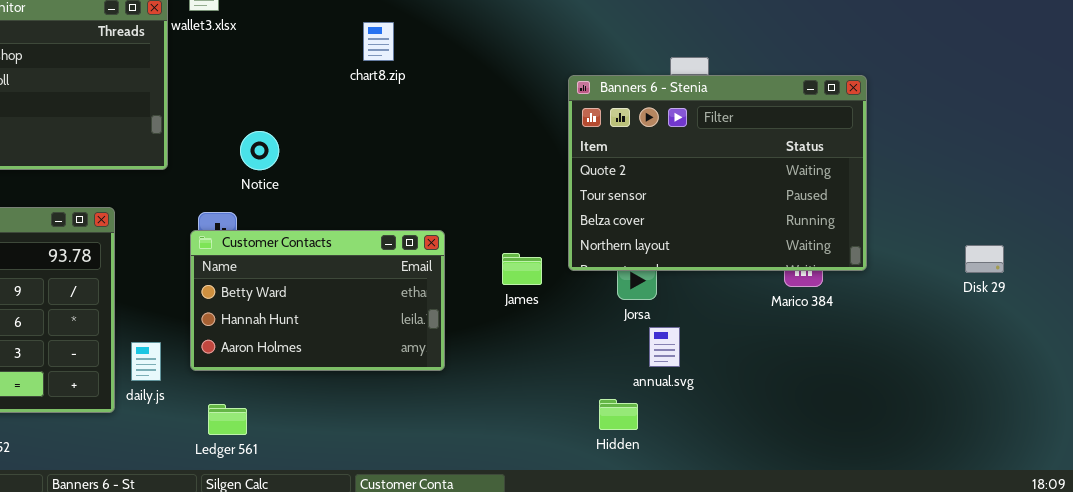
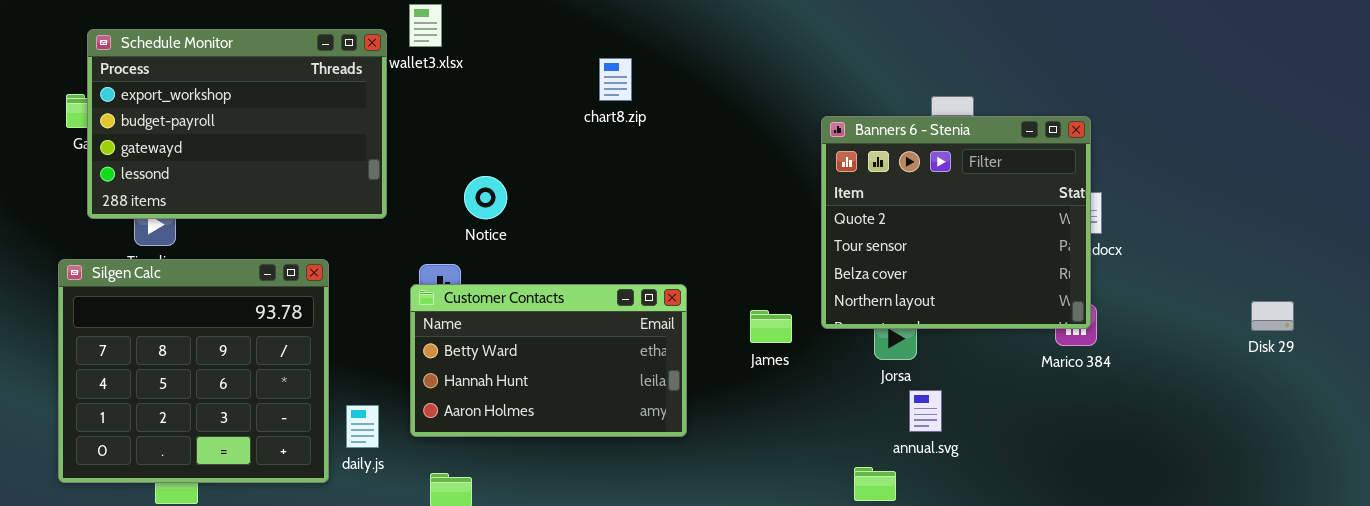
Banners 6 - Stenia: [568,75,867,271] -> [821,116,1091,329], resized

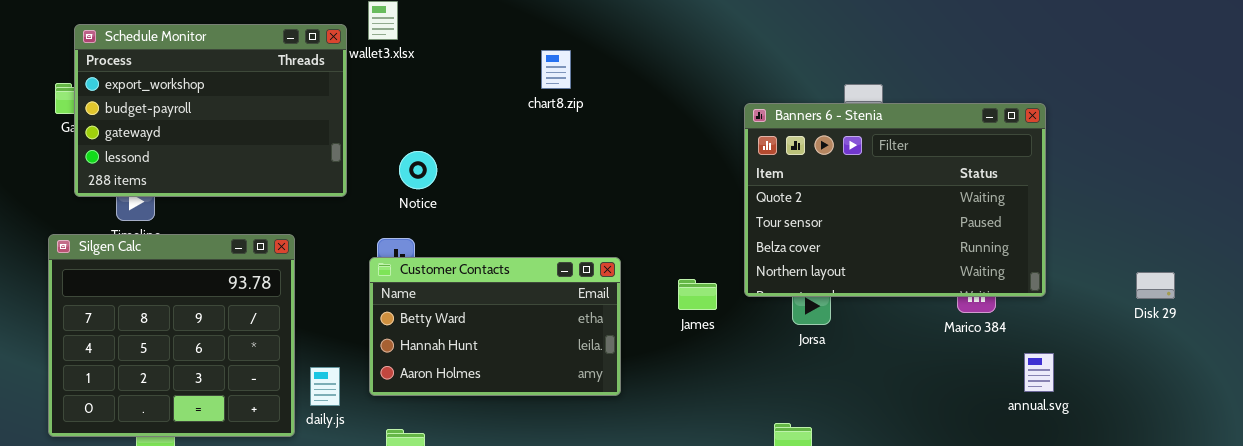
Banners 6 - Stenia: [821,116,1091,329] -> [744,103,1046,297], resized
Notice: [464,176,507,219] -> [399,151,437,189], moved
annual.svg: [909,390,942,432] -> [1024,353,1054,392], moved

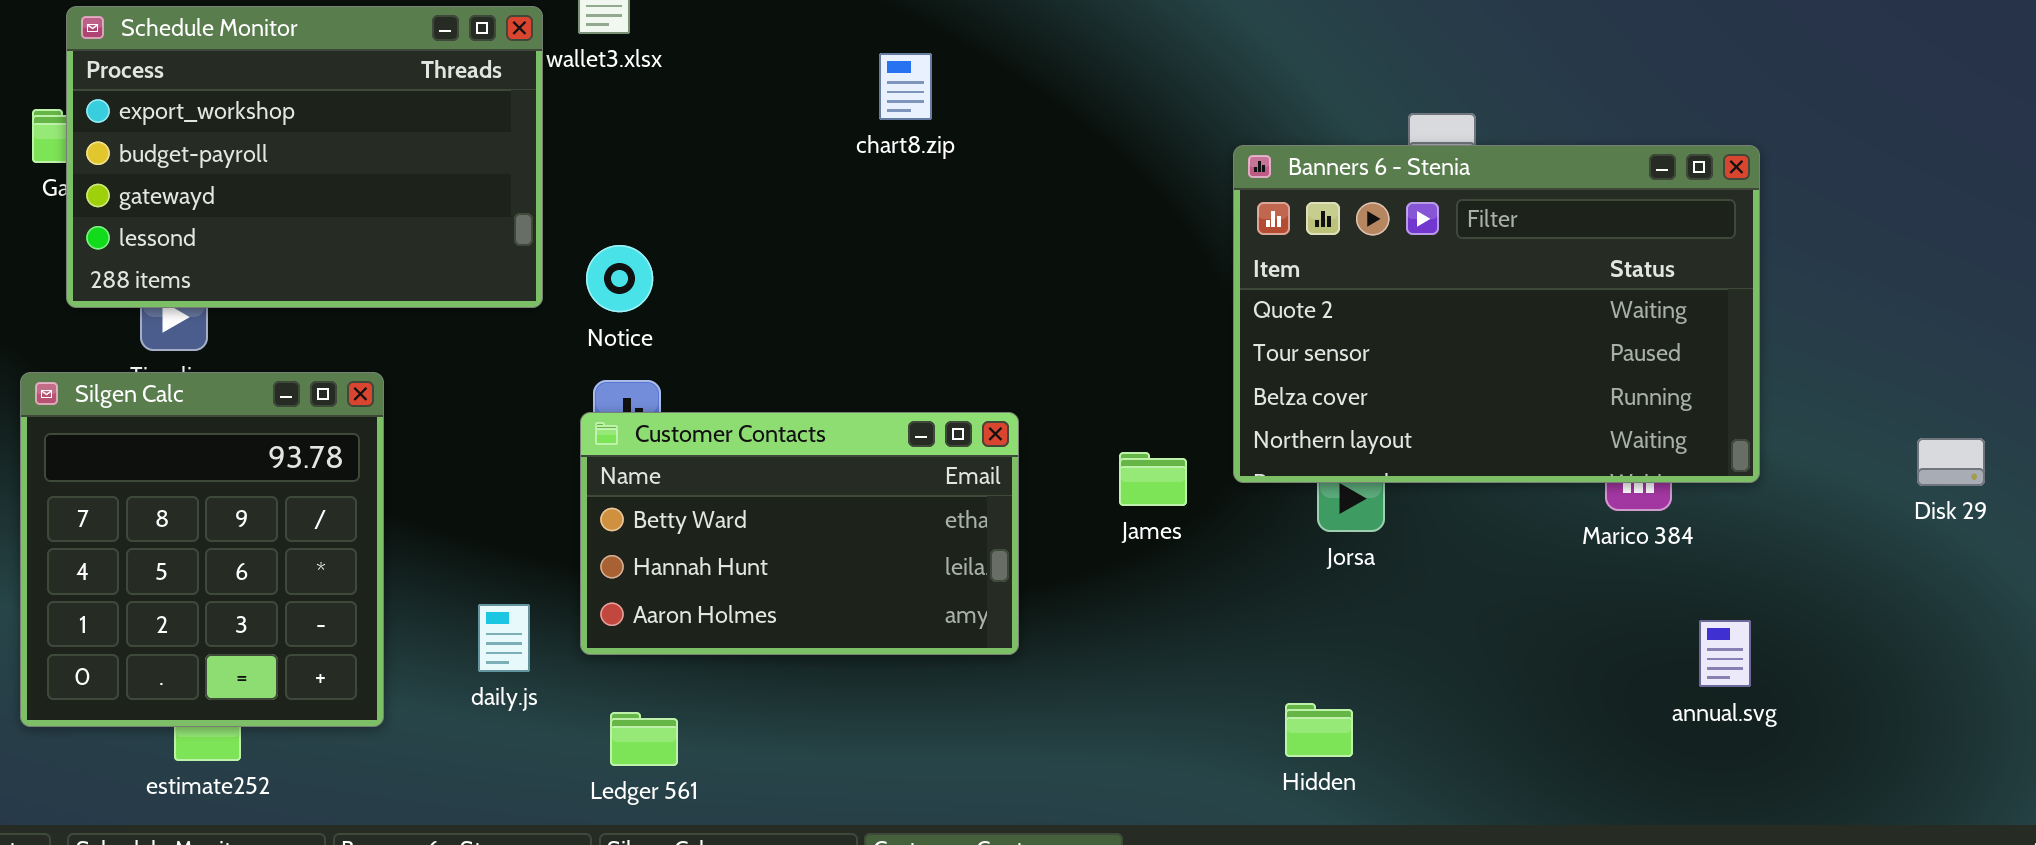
Notice: [399,151,437,189] -> [586,245,653,312], moved
Silgen Calc: [48,234,295,437] -> [20,372,384,727], resized
annual.svg: [1024,353,1054,392] -> [1699,620,1751,687], moved

